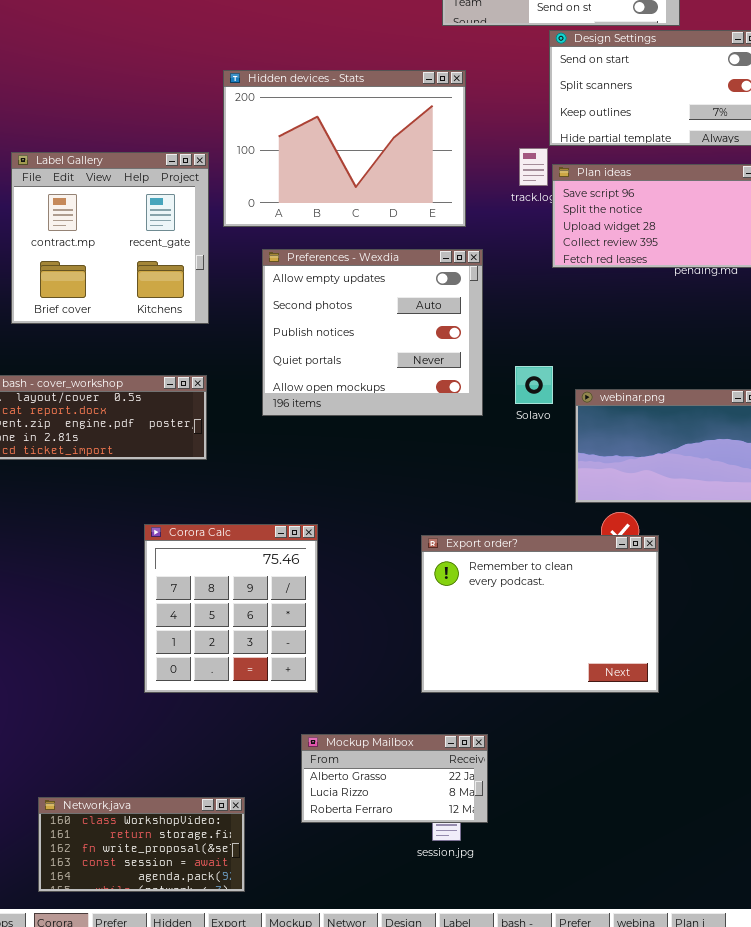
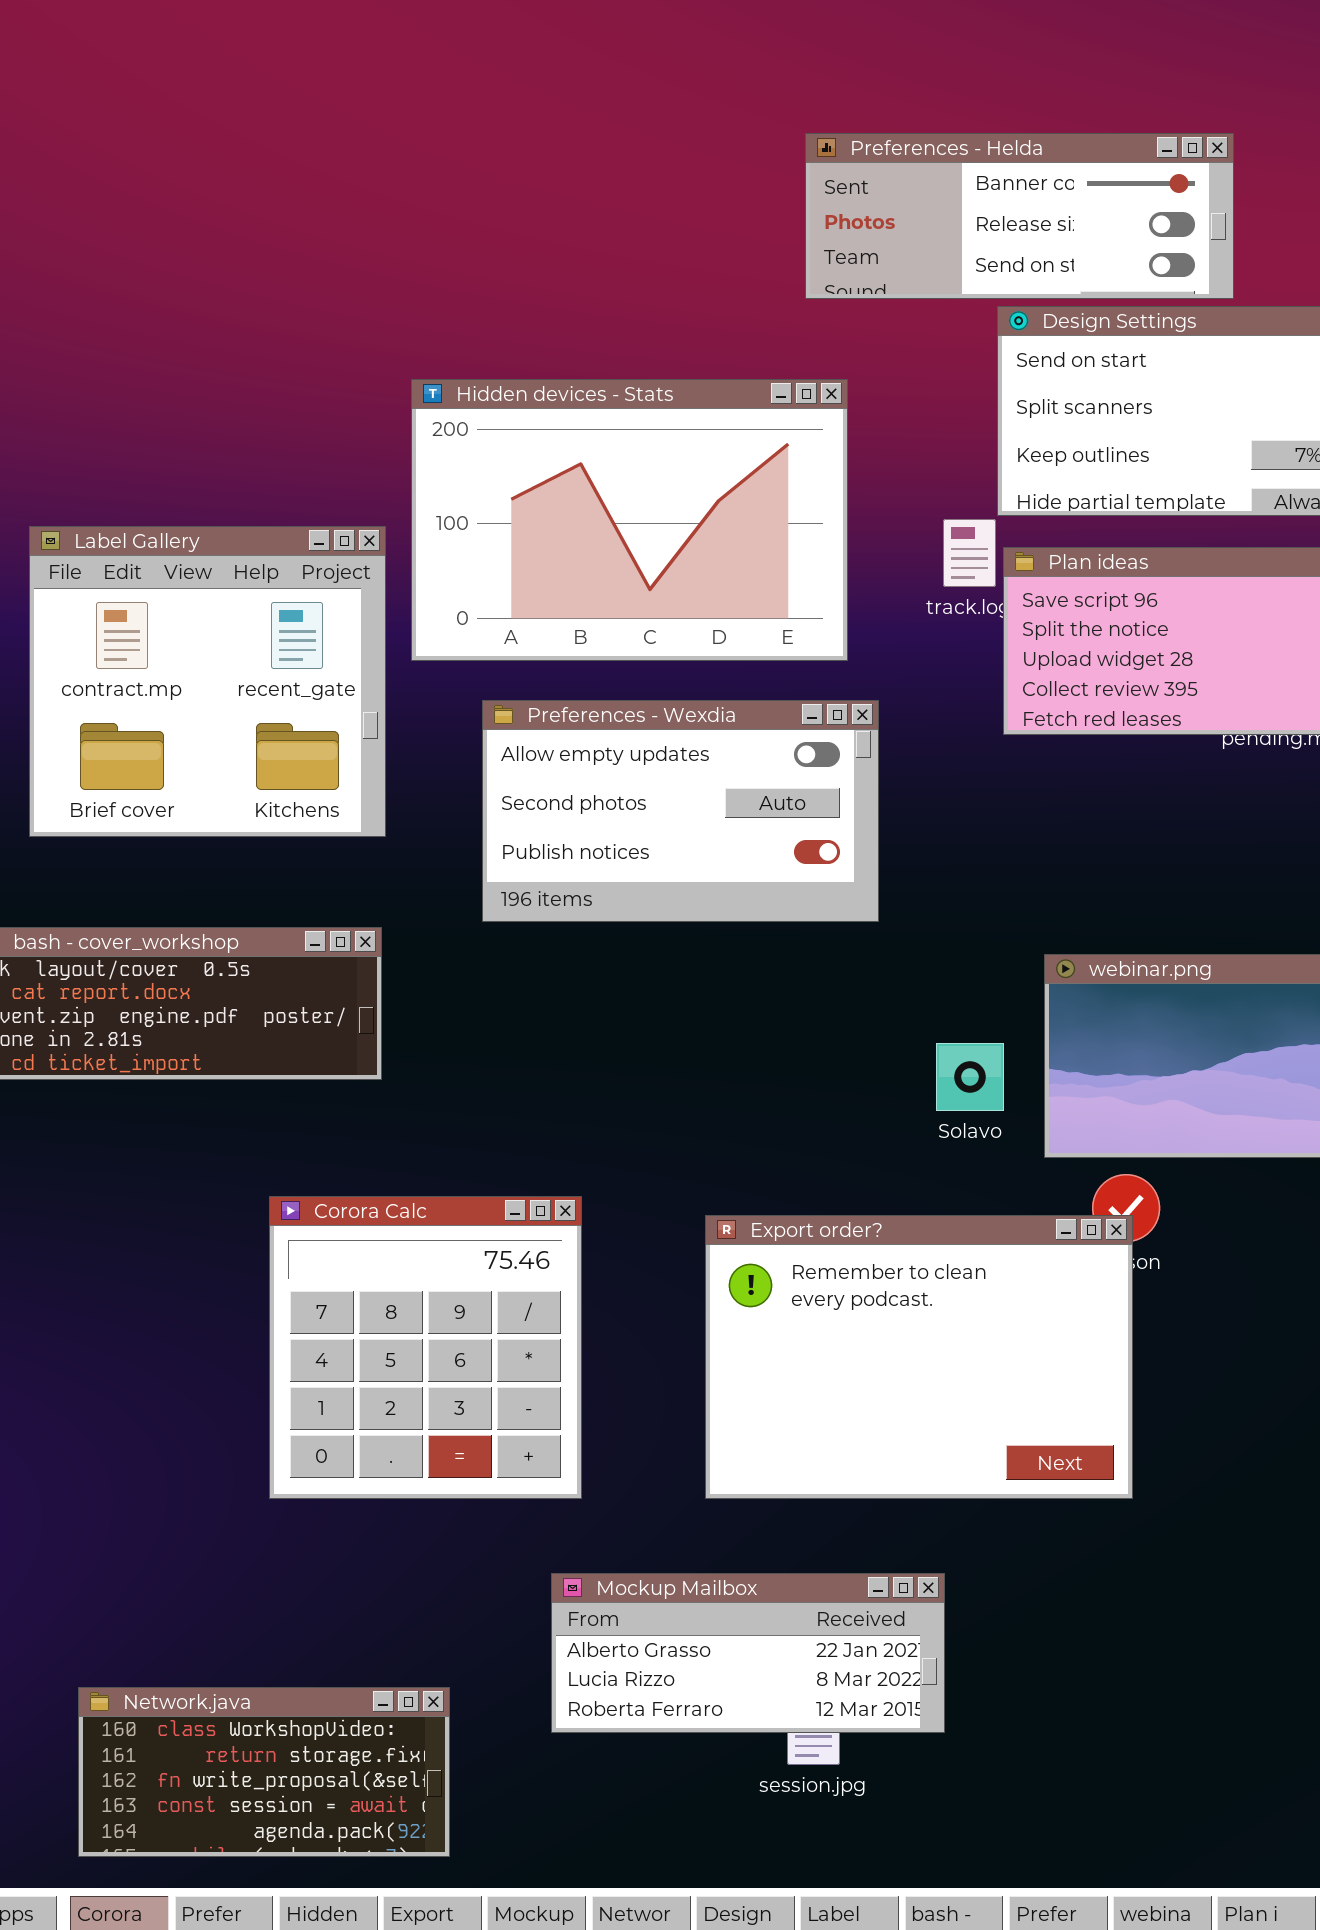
Preferences - Wexdia: [262,249,483,416] -> [482,700,879,922], resized
Solavo: [515,366,553,404] -> [936,1043,1004,1111], moved
Export order?: [421,535,659,693] -> [705,1215,1133,1499], moved
Mockup Mailbox: [301,734,488,823] -> [551,1573,945,1733], resized

